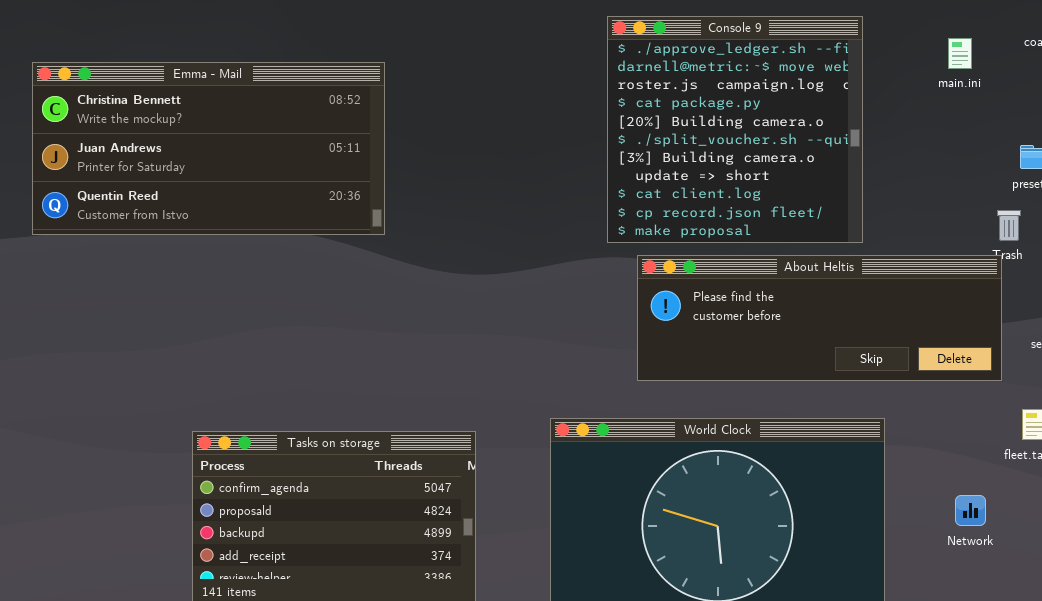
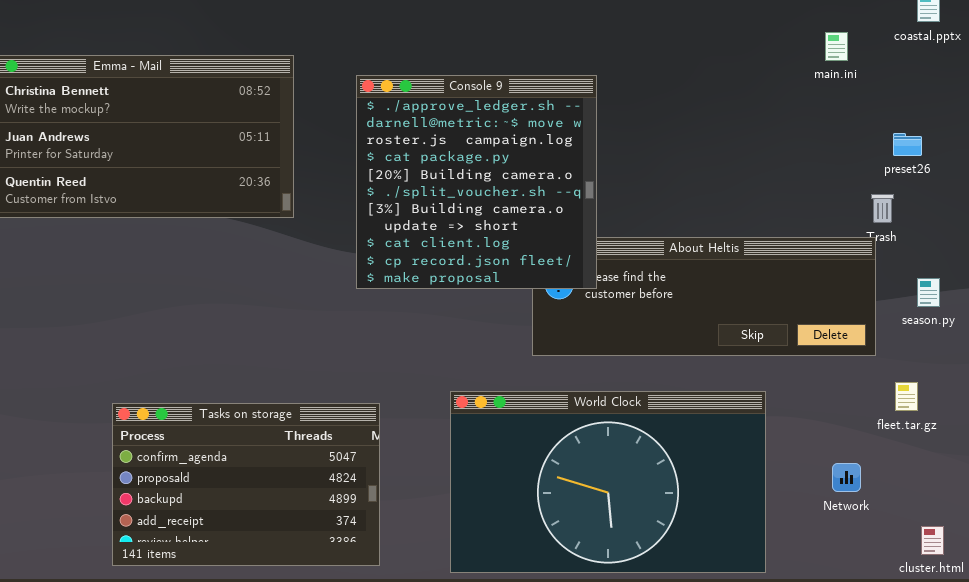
Console 9: [607,16,863,243] -> [356,75,597,289], moved

